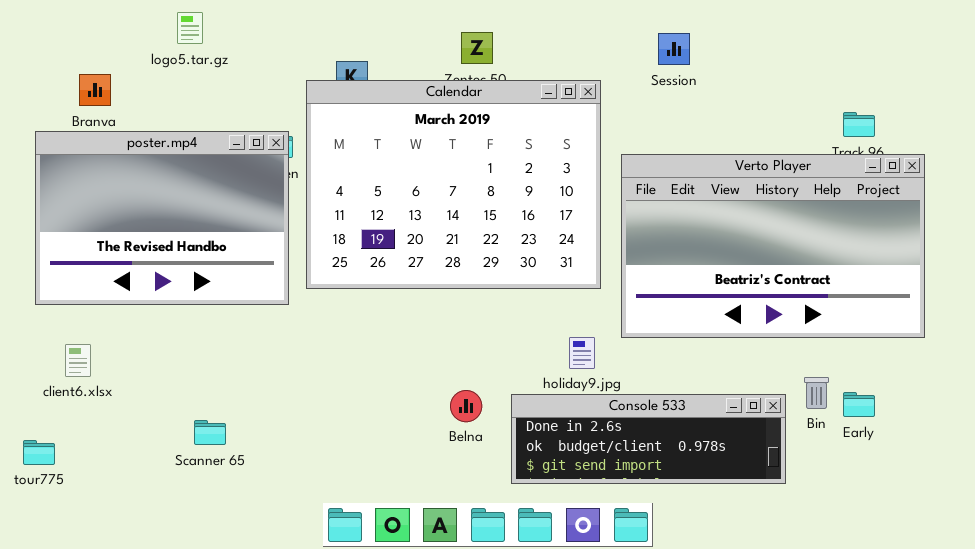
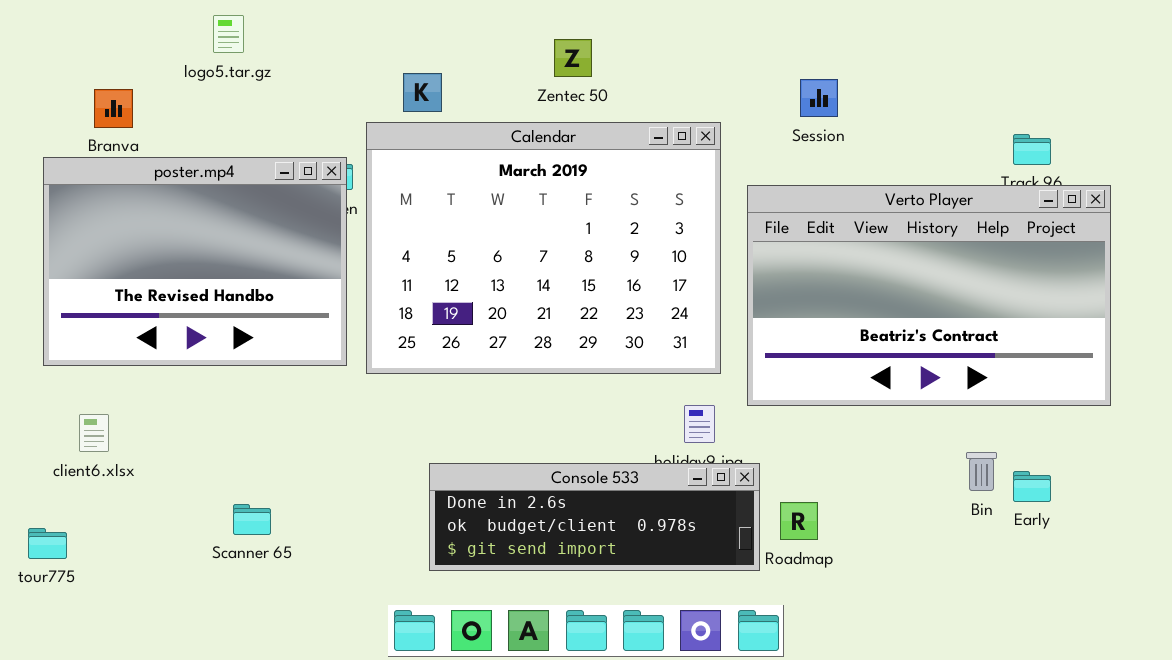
Session: [658,33,690,65] -> [800,79,838,117], moved
Calendar: [306,80,601,289] -> [366,122,721,374], moved
Console 533: [511,394,786,484] -> [429,463,760,571], moved

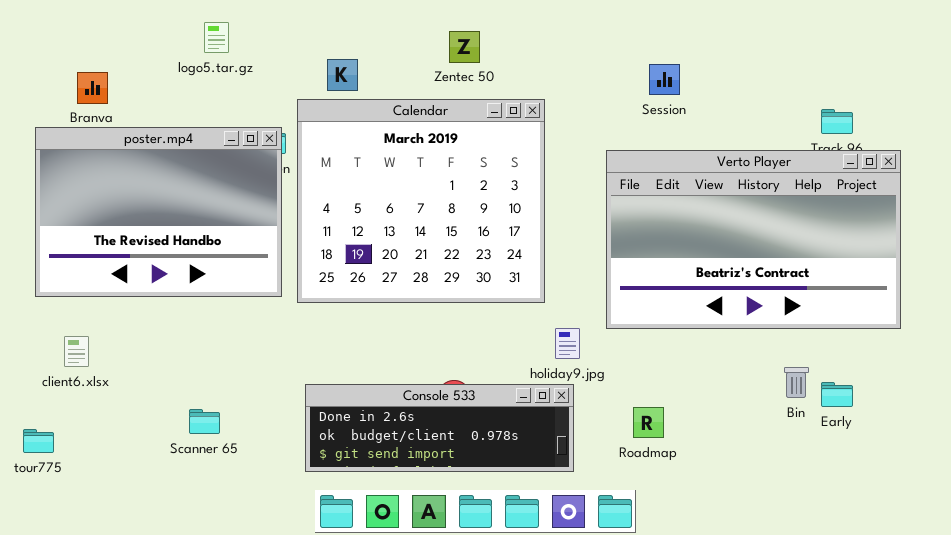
logo5.tar.gz: [213,15,244,53] -> [204,22,229,53], moved
Calendar: [366,122,721,374] -> [297,99,545,303], resized
Console 533: [429,463,760,571] -> [305,384,574,472], moved

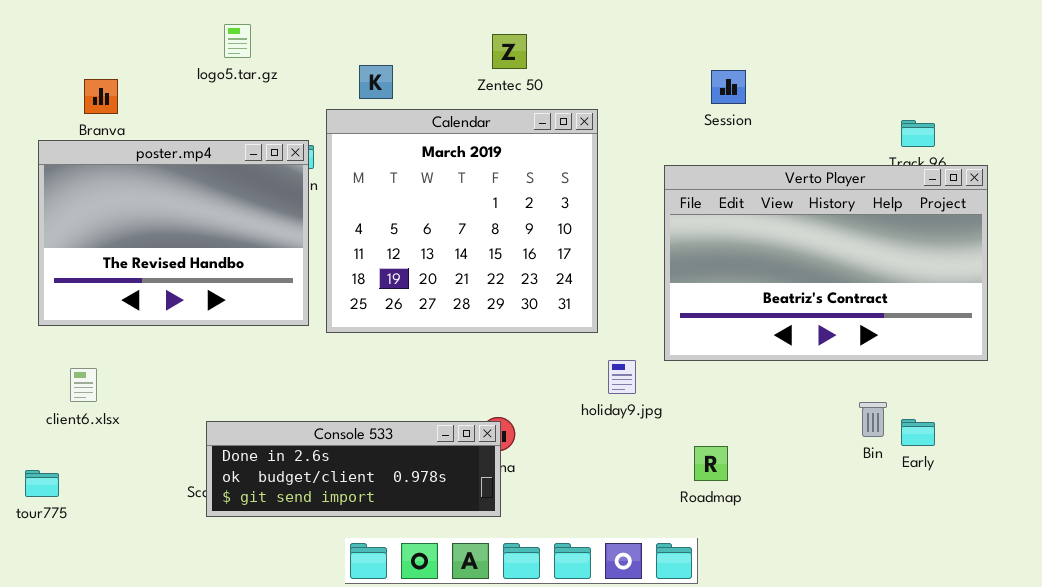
Console 533: [305,384,574,472] -> [206,421,501,517], moved

